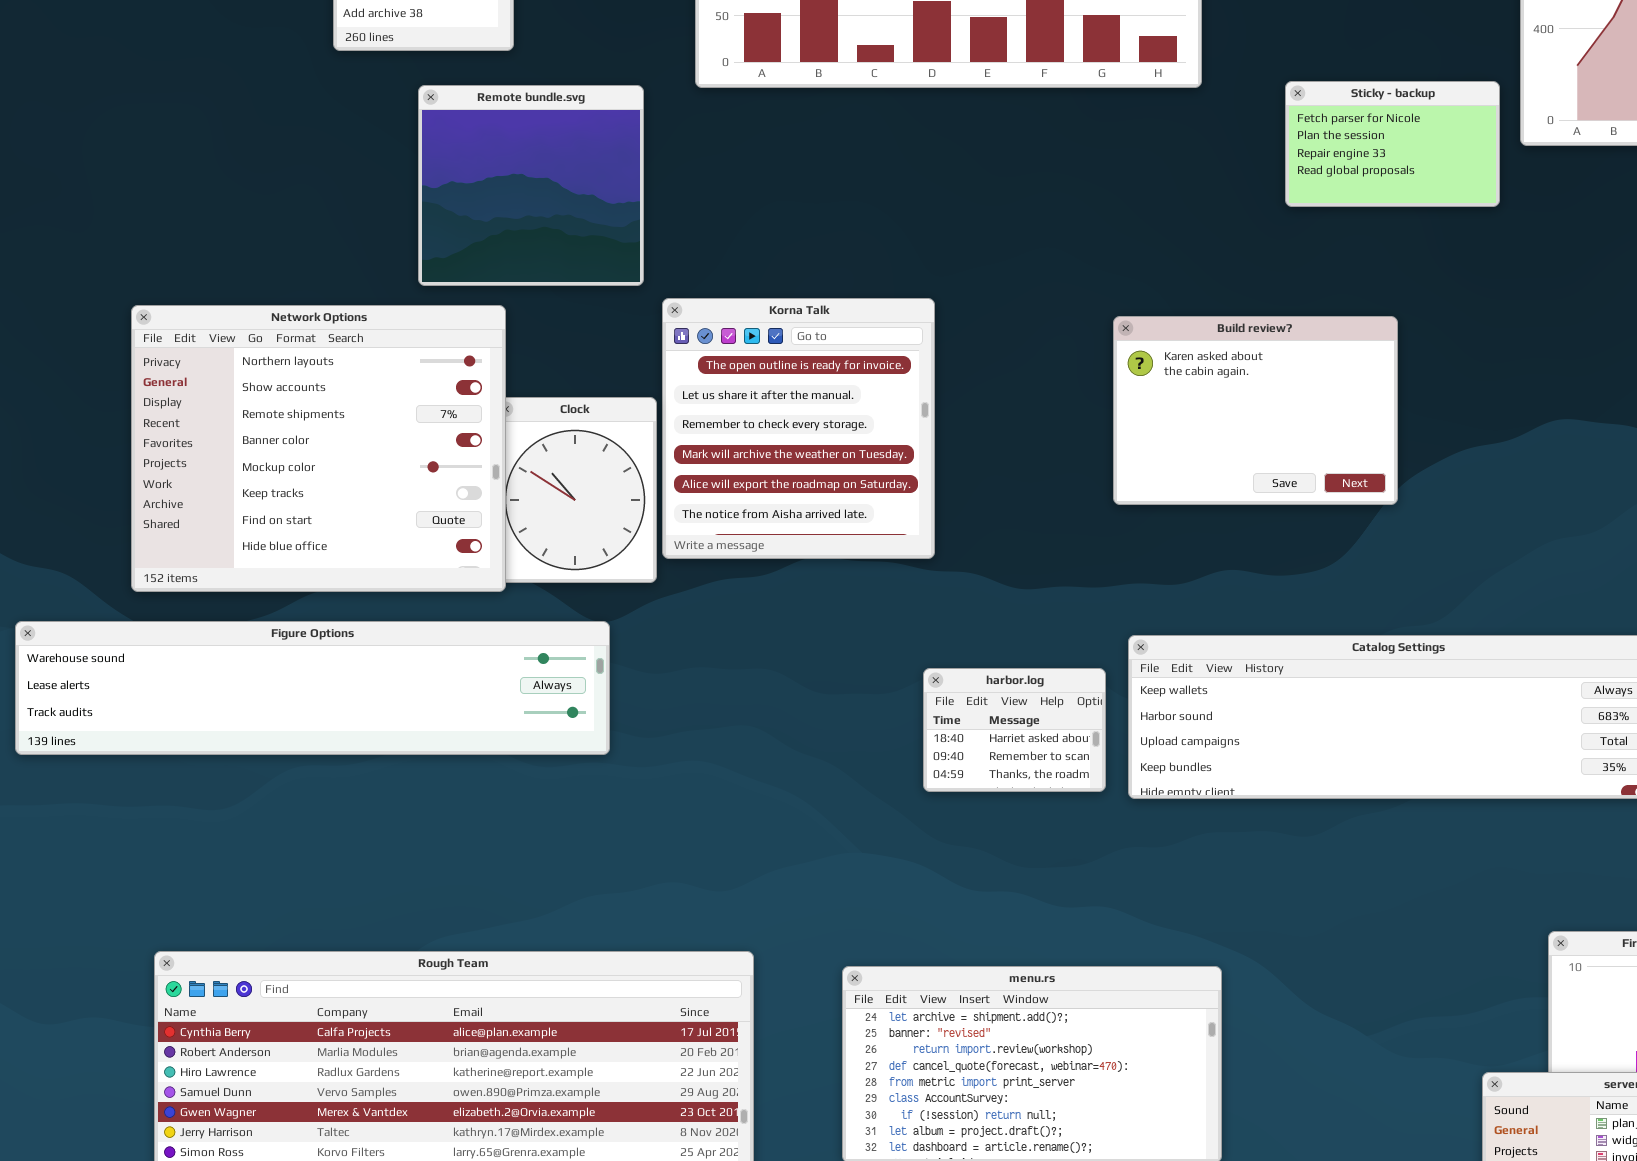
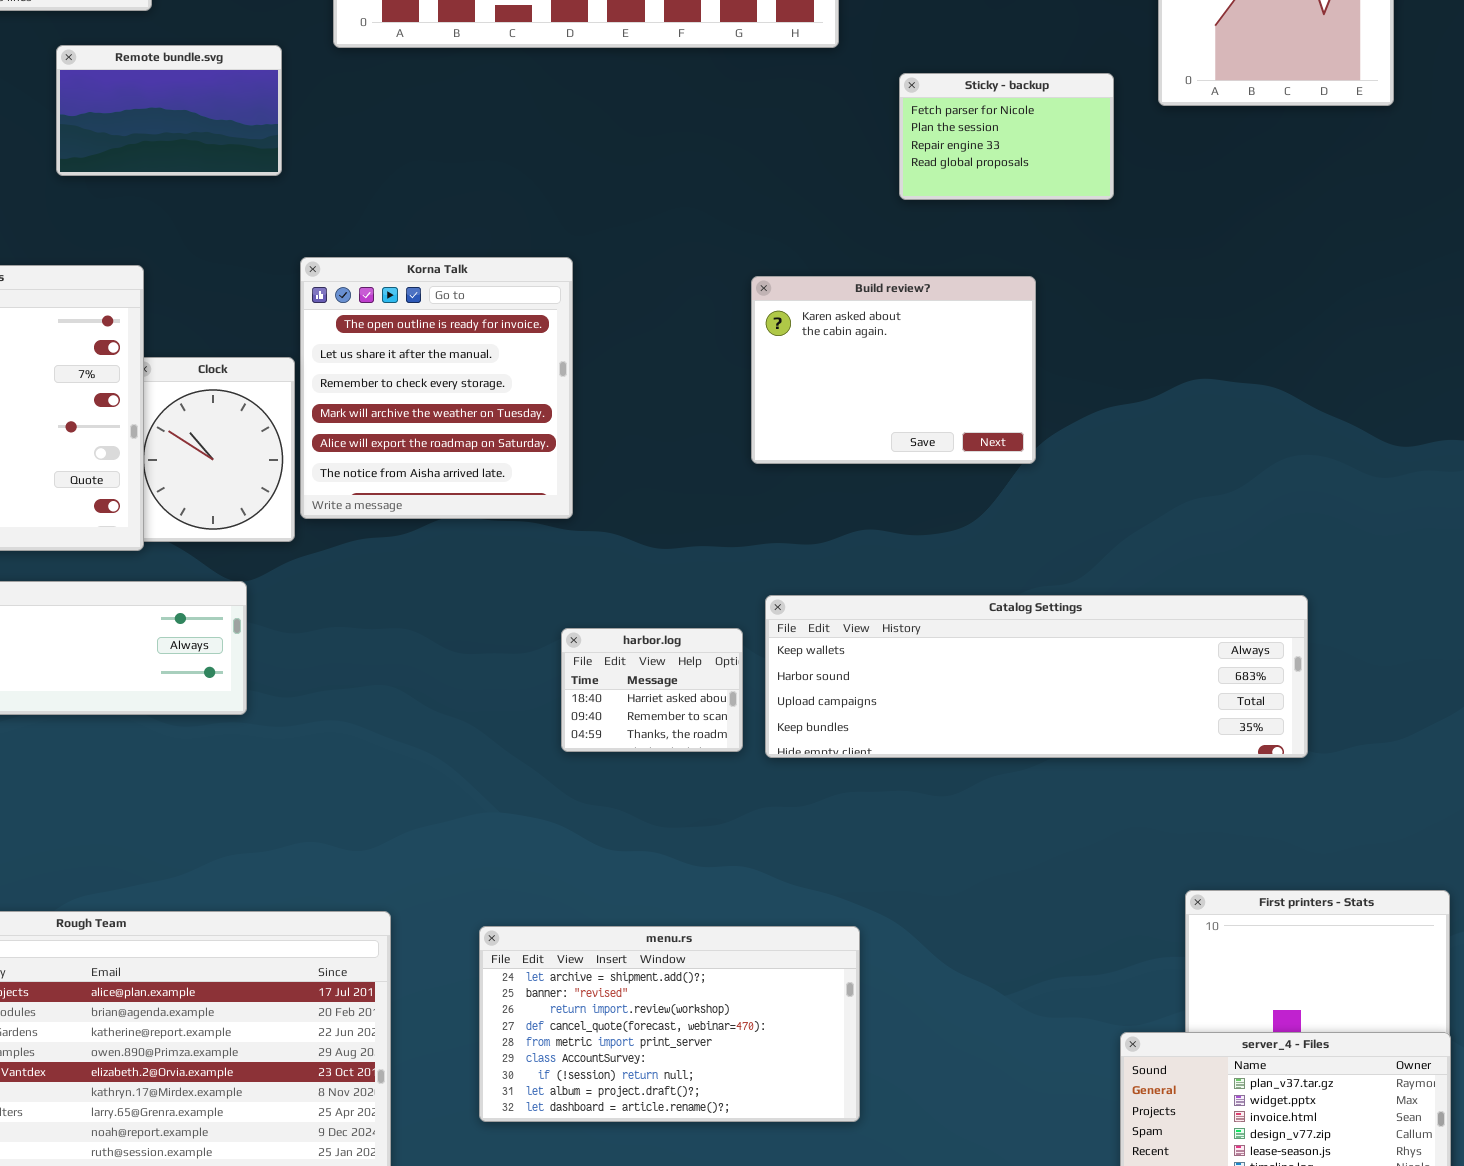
Sticky - backup: [1285,81,1500,207] -> [899,73,1114,200], moved
Remote bundle.svg: [418,85,644,286] -> [56,45,282,176], resized

